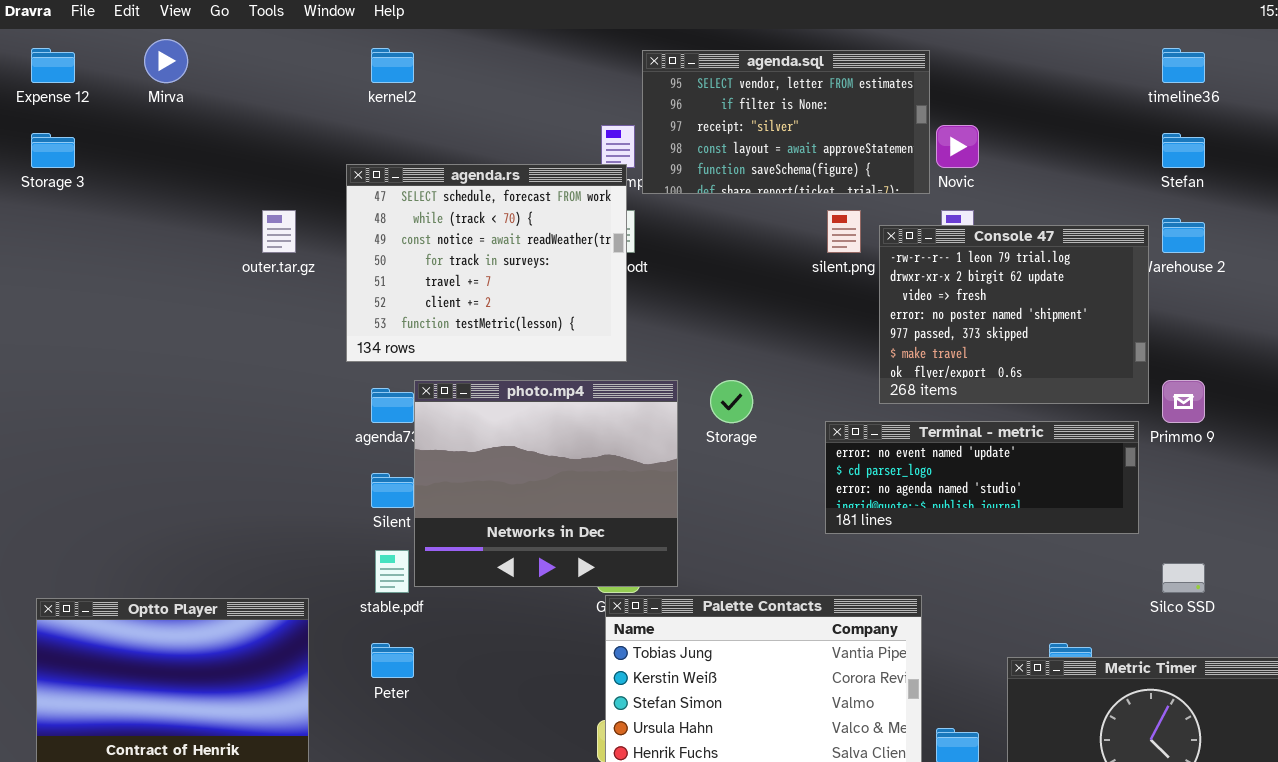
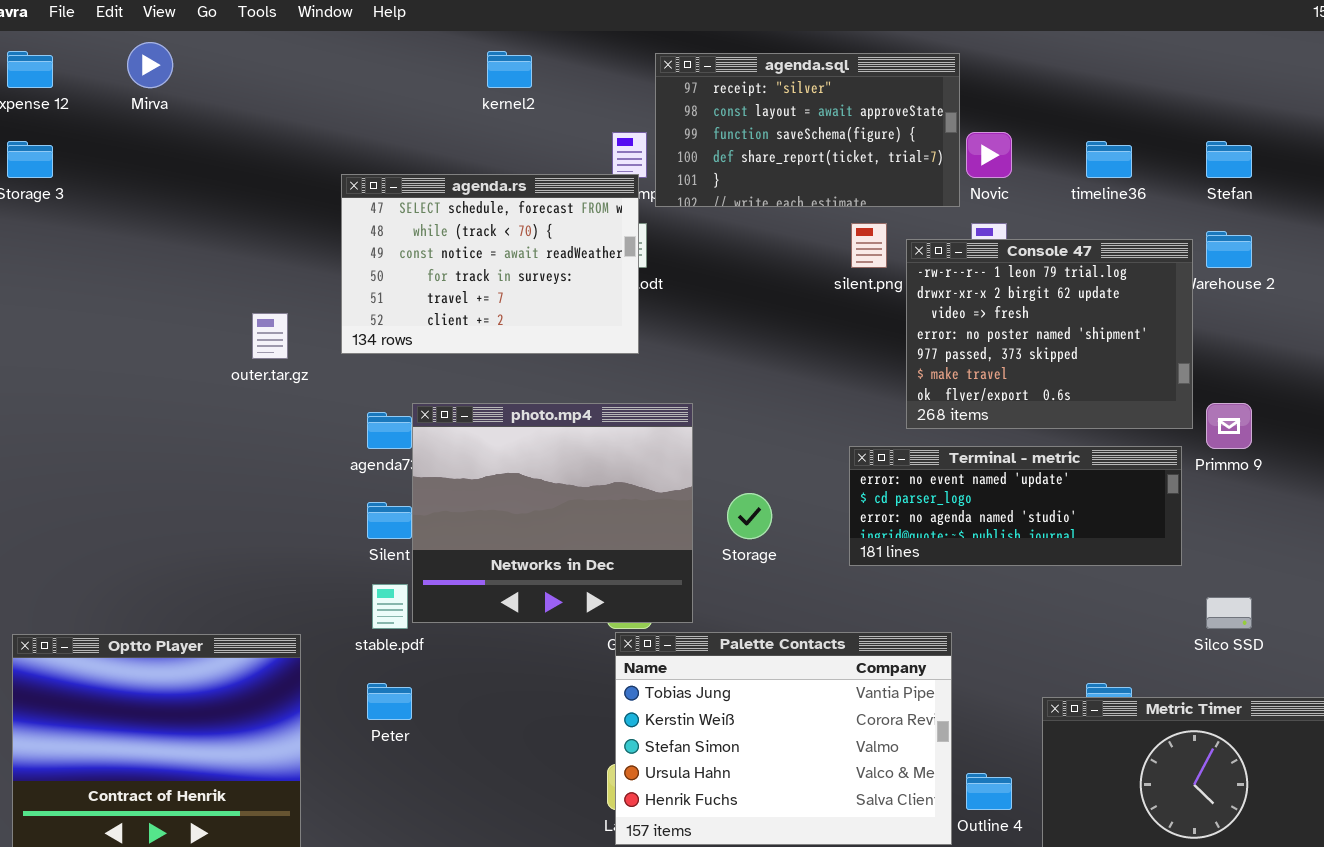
kernel2: [371,48,414,83] -> [487,51,532,88], moved
timeline36: [1162,48,1205,83] -> [1086,141,1132,178], moved
agenda.sql: [642,50,930,194] -> [655,53,960,207], scrolled down 2 rows
agenda.rs: [346,164,627,362] -> [341,174,639,354], resized
outer.tar.gz: [262,210,296,253] -> [252,313,288,359], moved
Storage: [710,380,753,423] -> [727,493,772,539], moved

